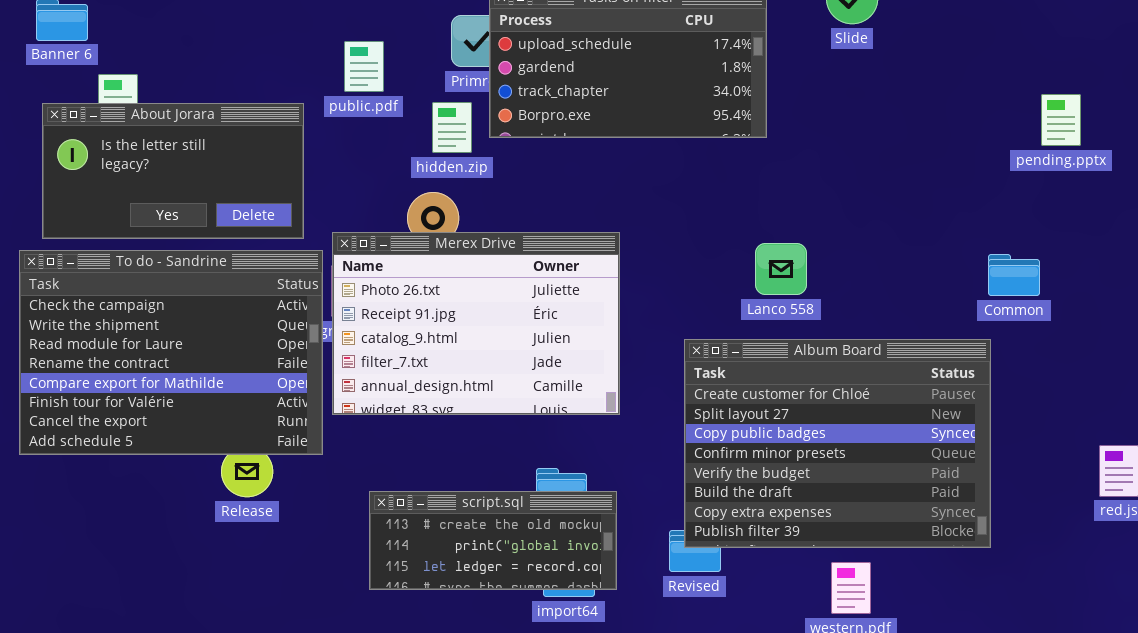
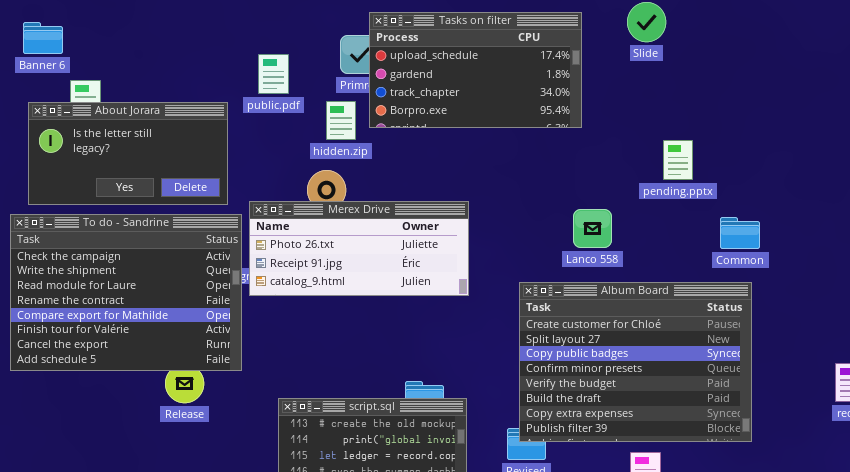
pending.pptx: [1041,94,1081,146] -> [663,140,693,180], moved
Merex Drive: [332,232,620,415] -> [249,201,469,296], resized
Common: [988,254,1040,296] -> [720,217,760,249], moved

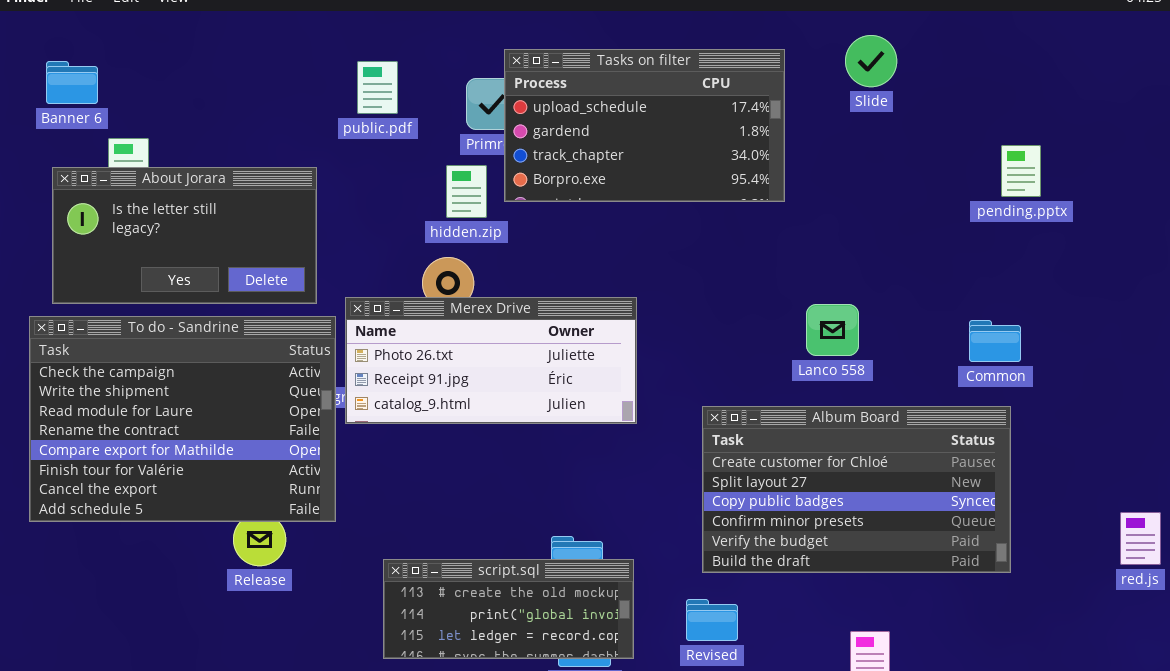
public.pdf: [258,54,289,94] -> [357,61,398,114], moved
pending.pptx: [663,140,693,180] -> [1001,145,1041,197], moved
Lanco 558: [573,209,612,248] -> [806,304,859,356], moved
Album Board: [519,282,752,442] -> [702,406,1011,573], resized

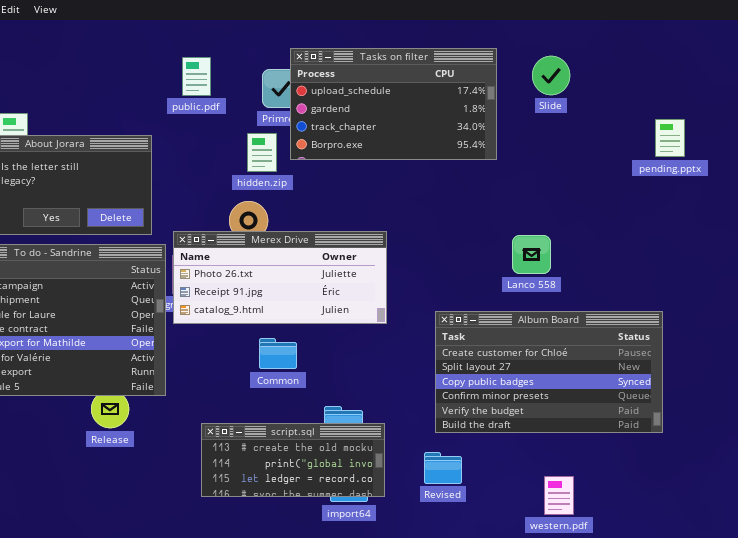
Slide: [845,35,897,87] -> [532,56,570,95], moved
Common: [969,320,1021,362] -> [259,338,297,369], moved

